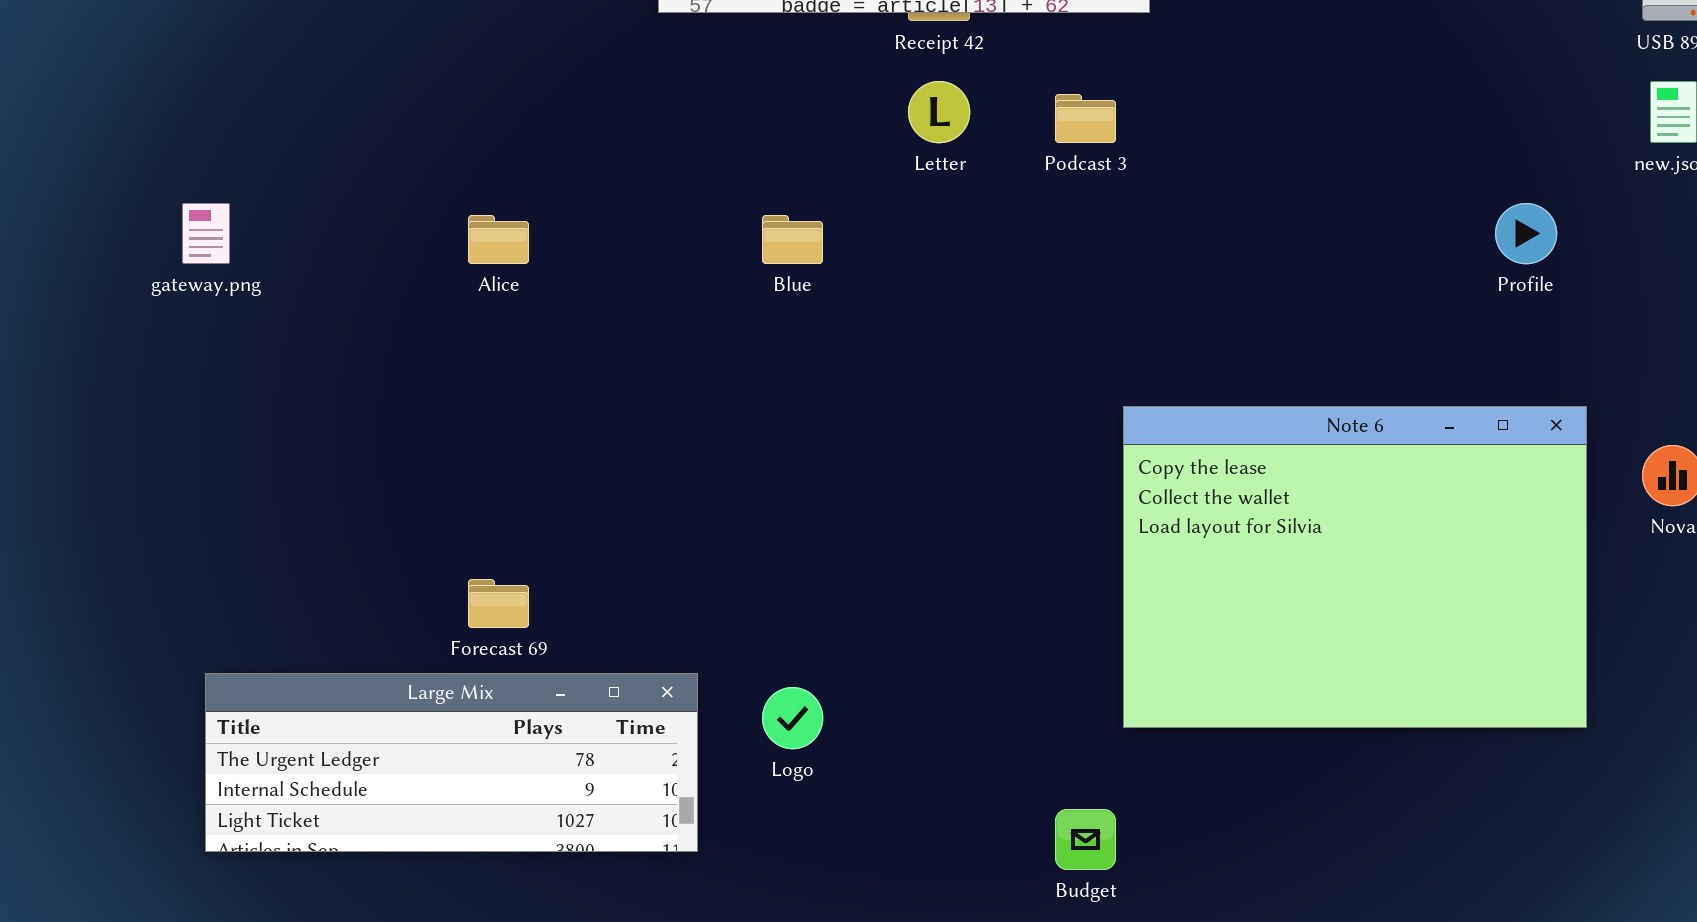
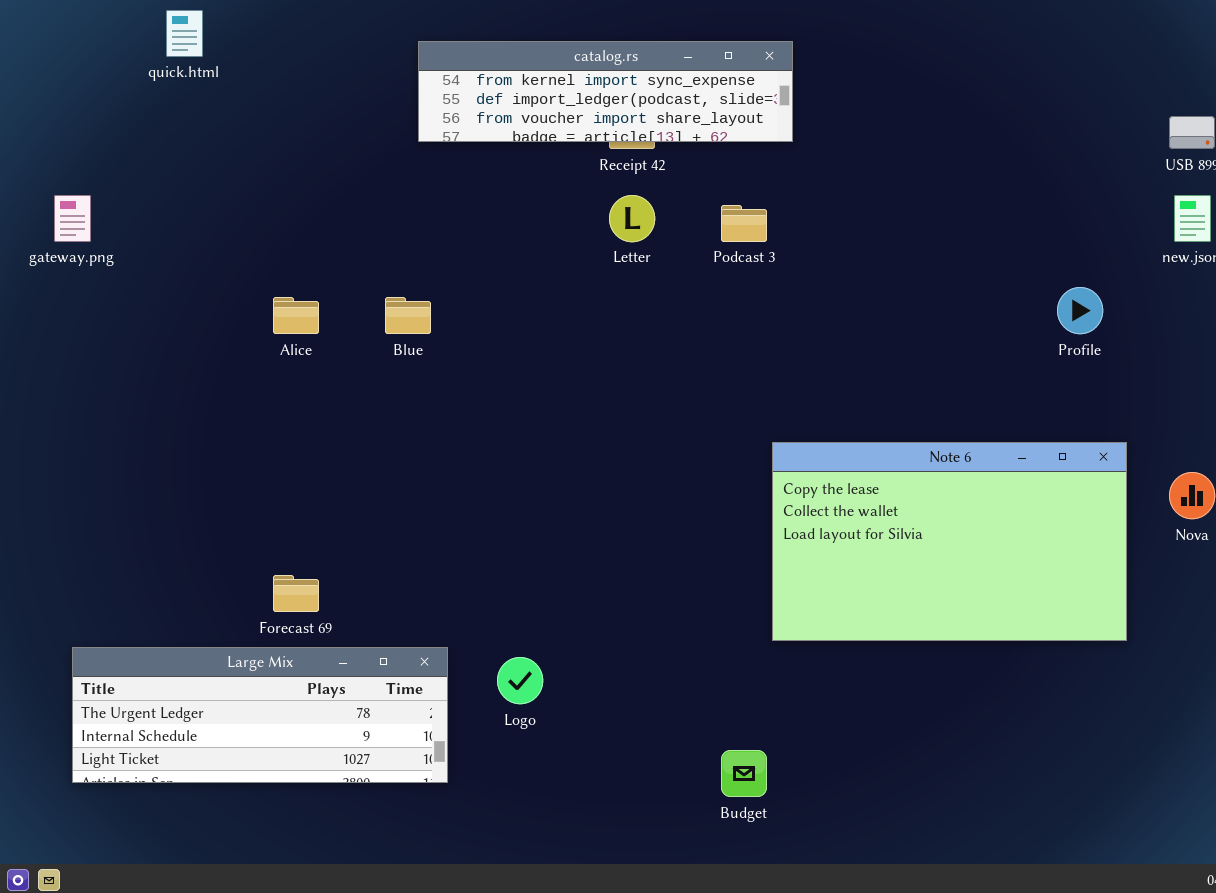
gateway.png: [182,203,230,264] -> [54,195,91,242], moved
Blue: [762,215,823,264] -> [385,297,431,334], moved
Note 6: [1123,406,1587,728] -> [772,442,1127,641], resized

